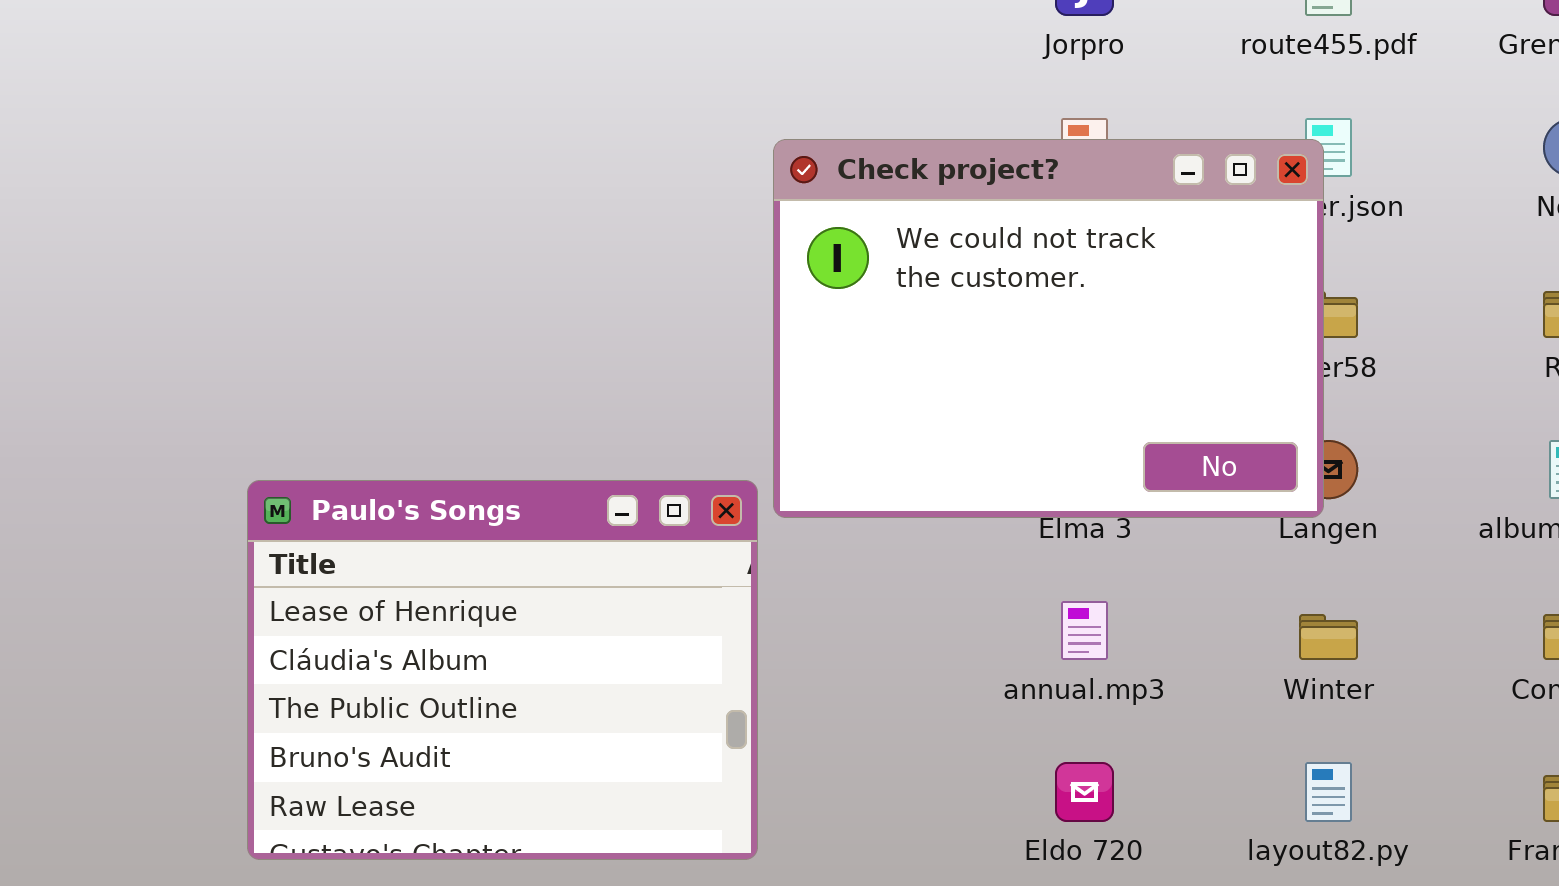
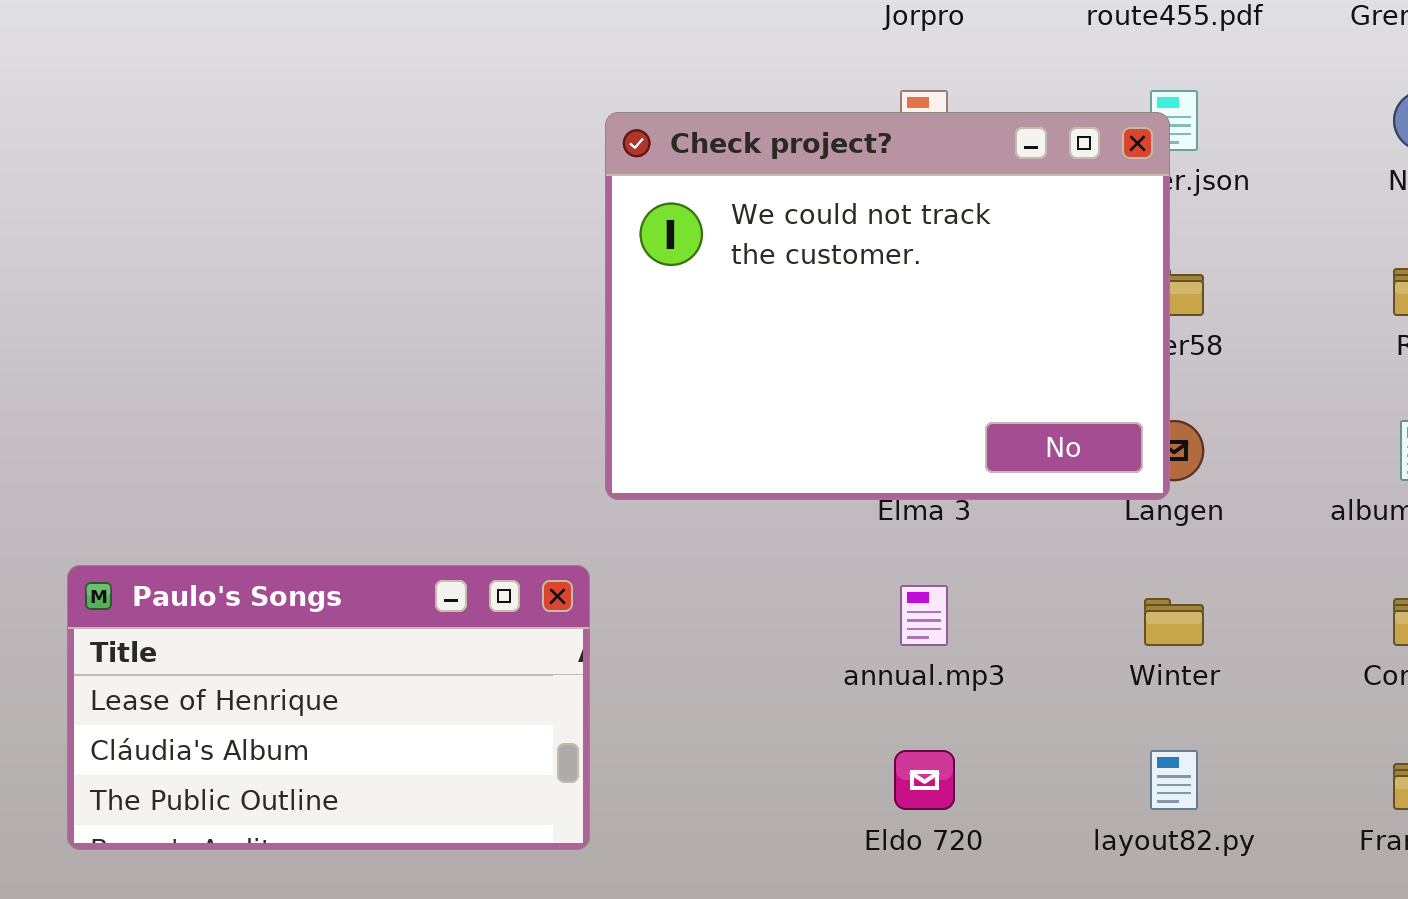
Paulo's Songs: [247,480,758,860] -> [67,565,590,850], resized

